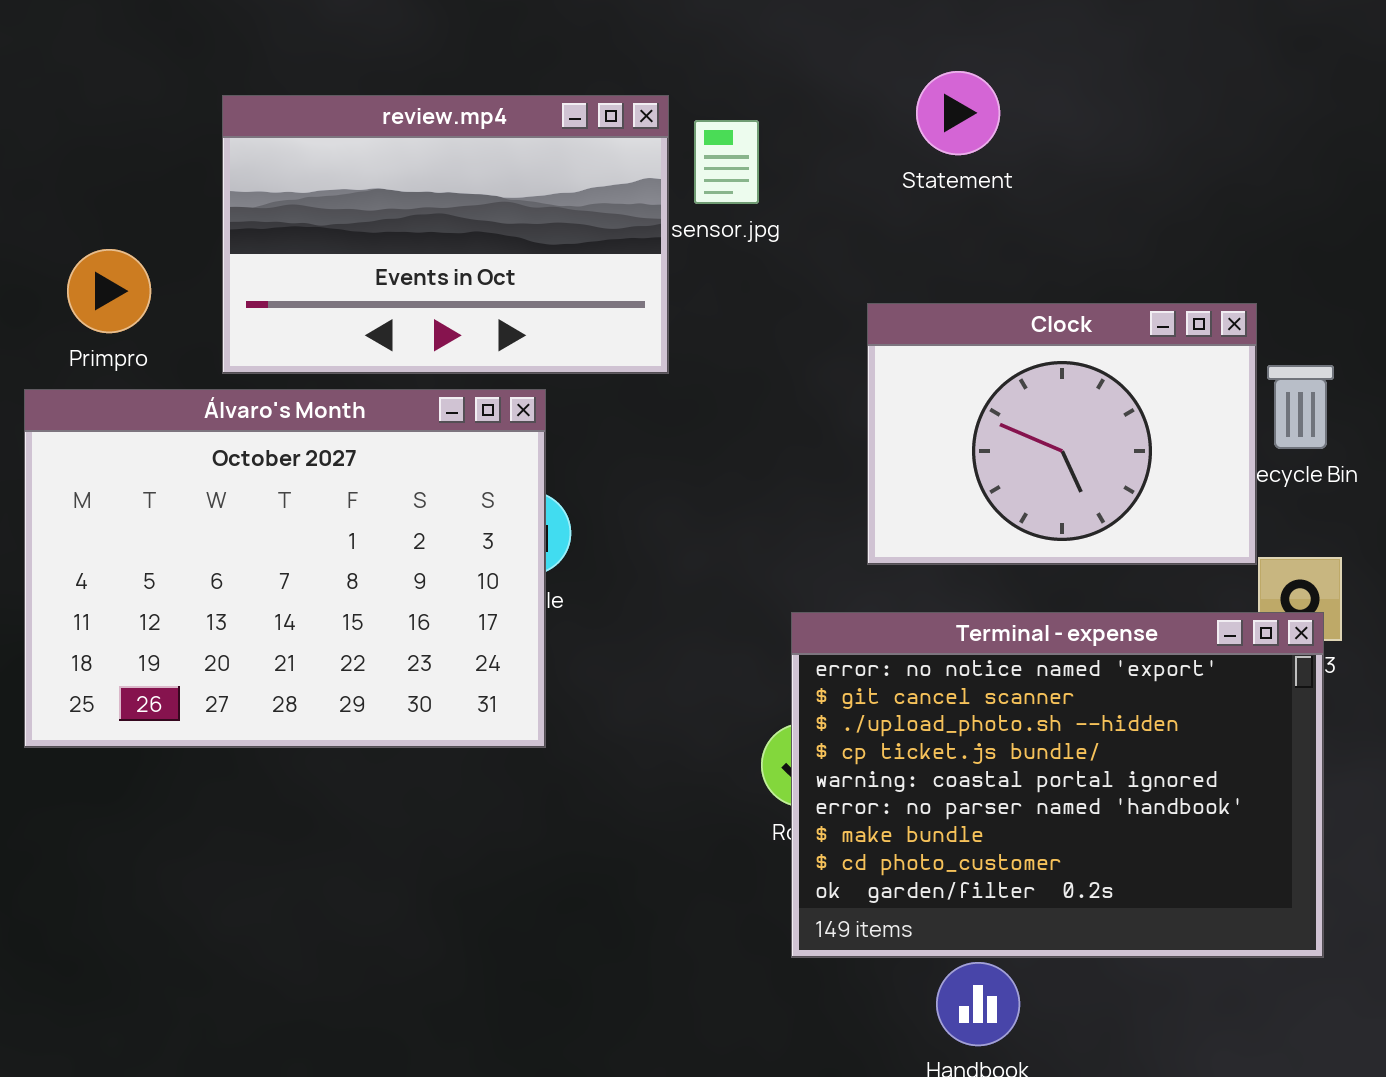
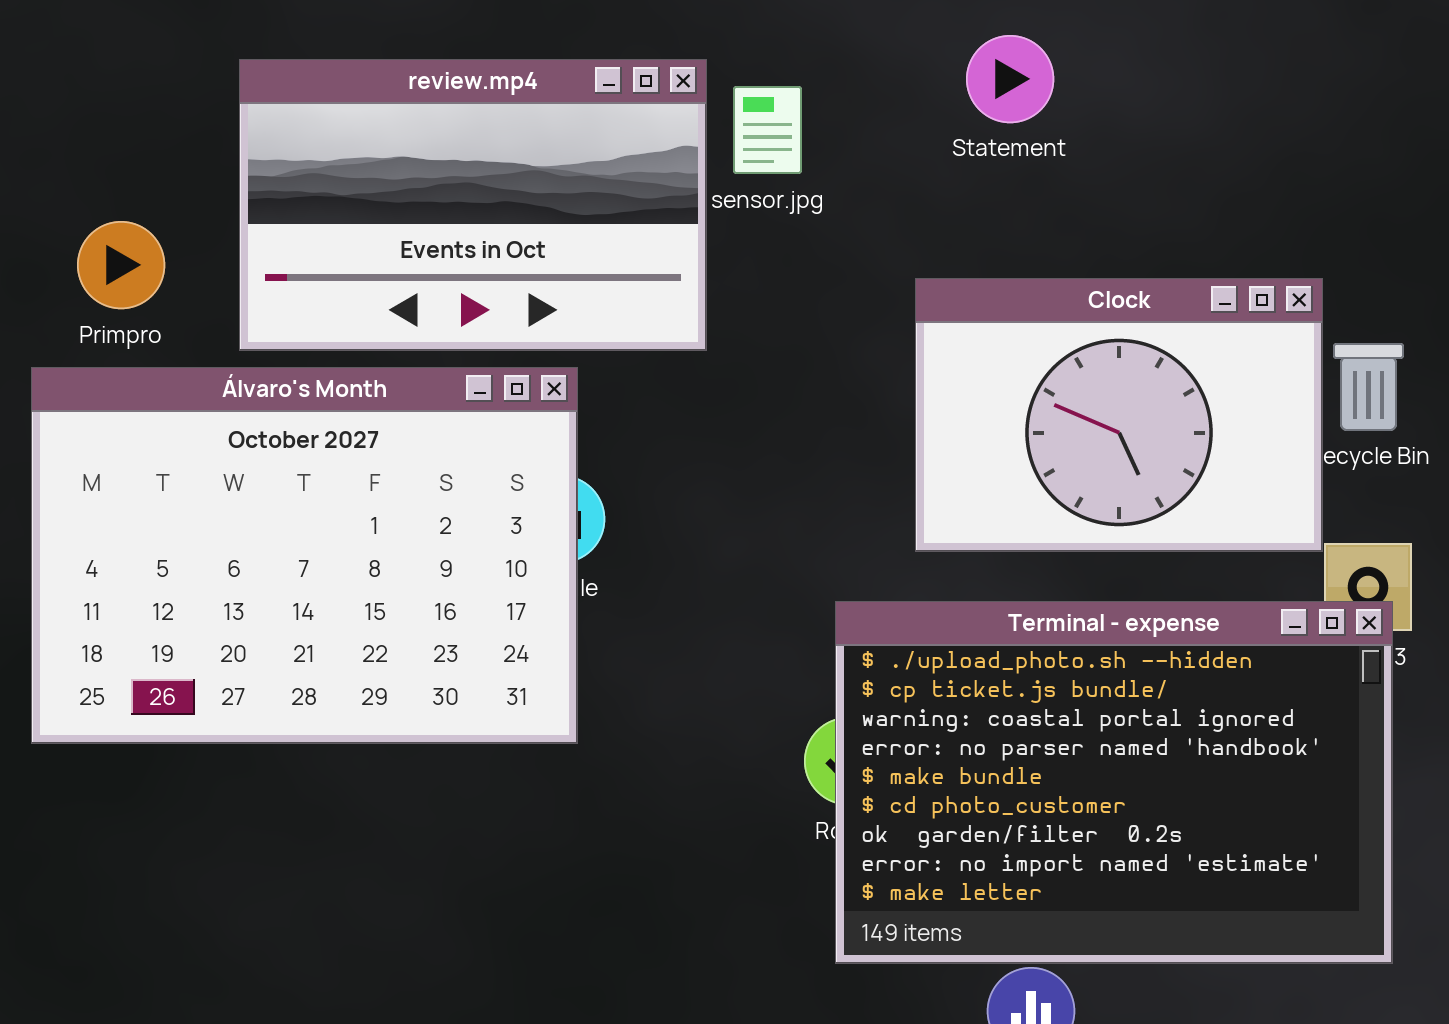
Terminal - expense: [791,612,1324,958] -> [835,601,1393,964], scrolled down 2 rows

